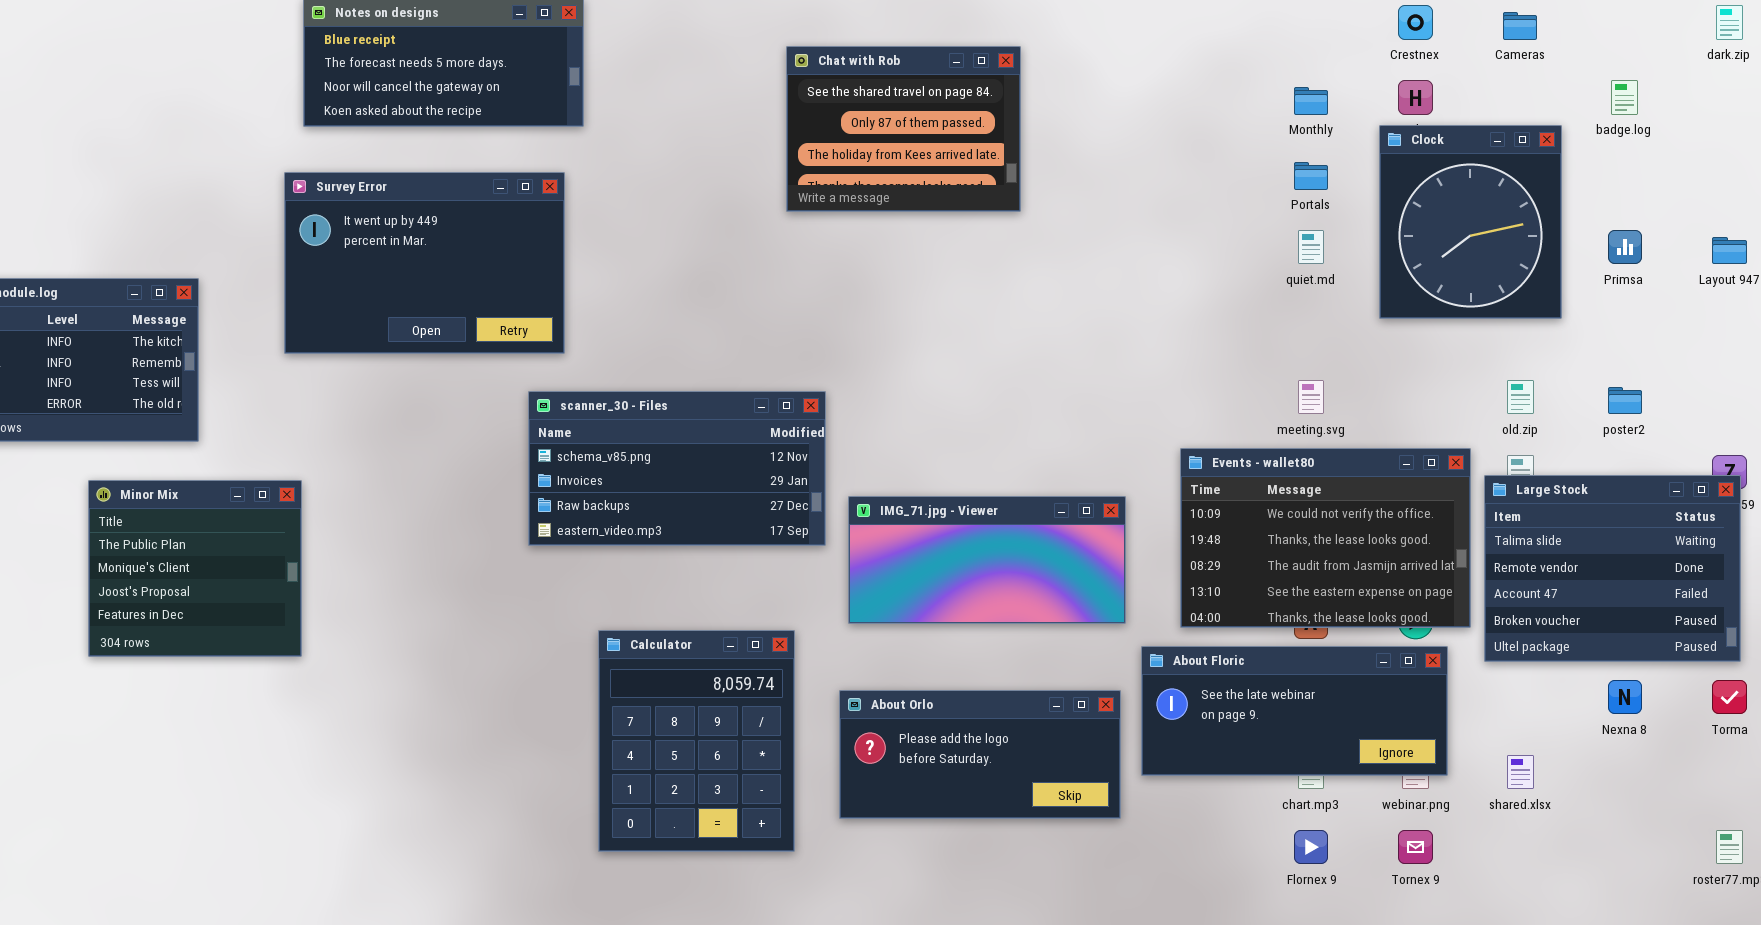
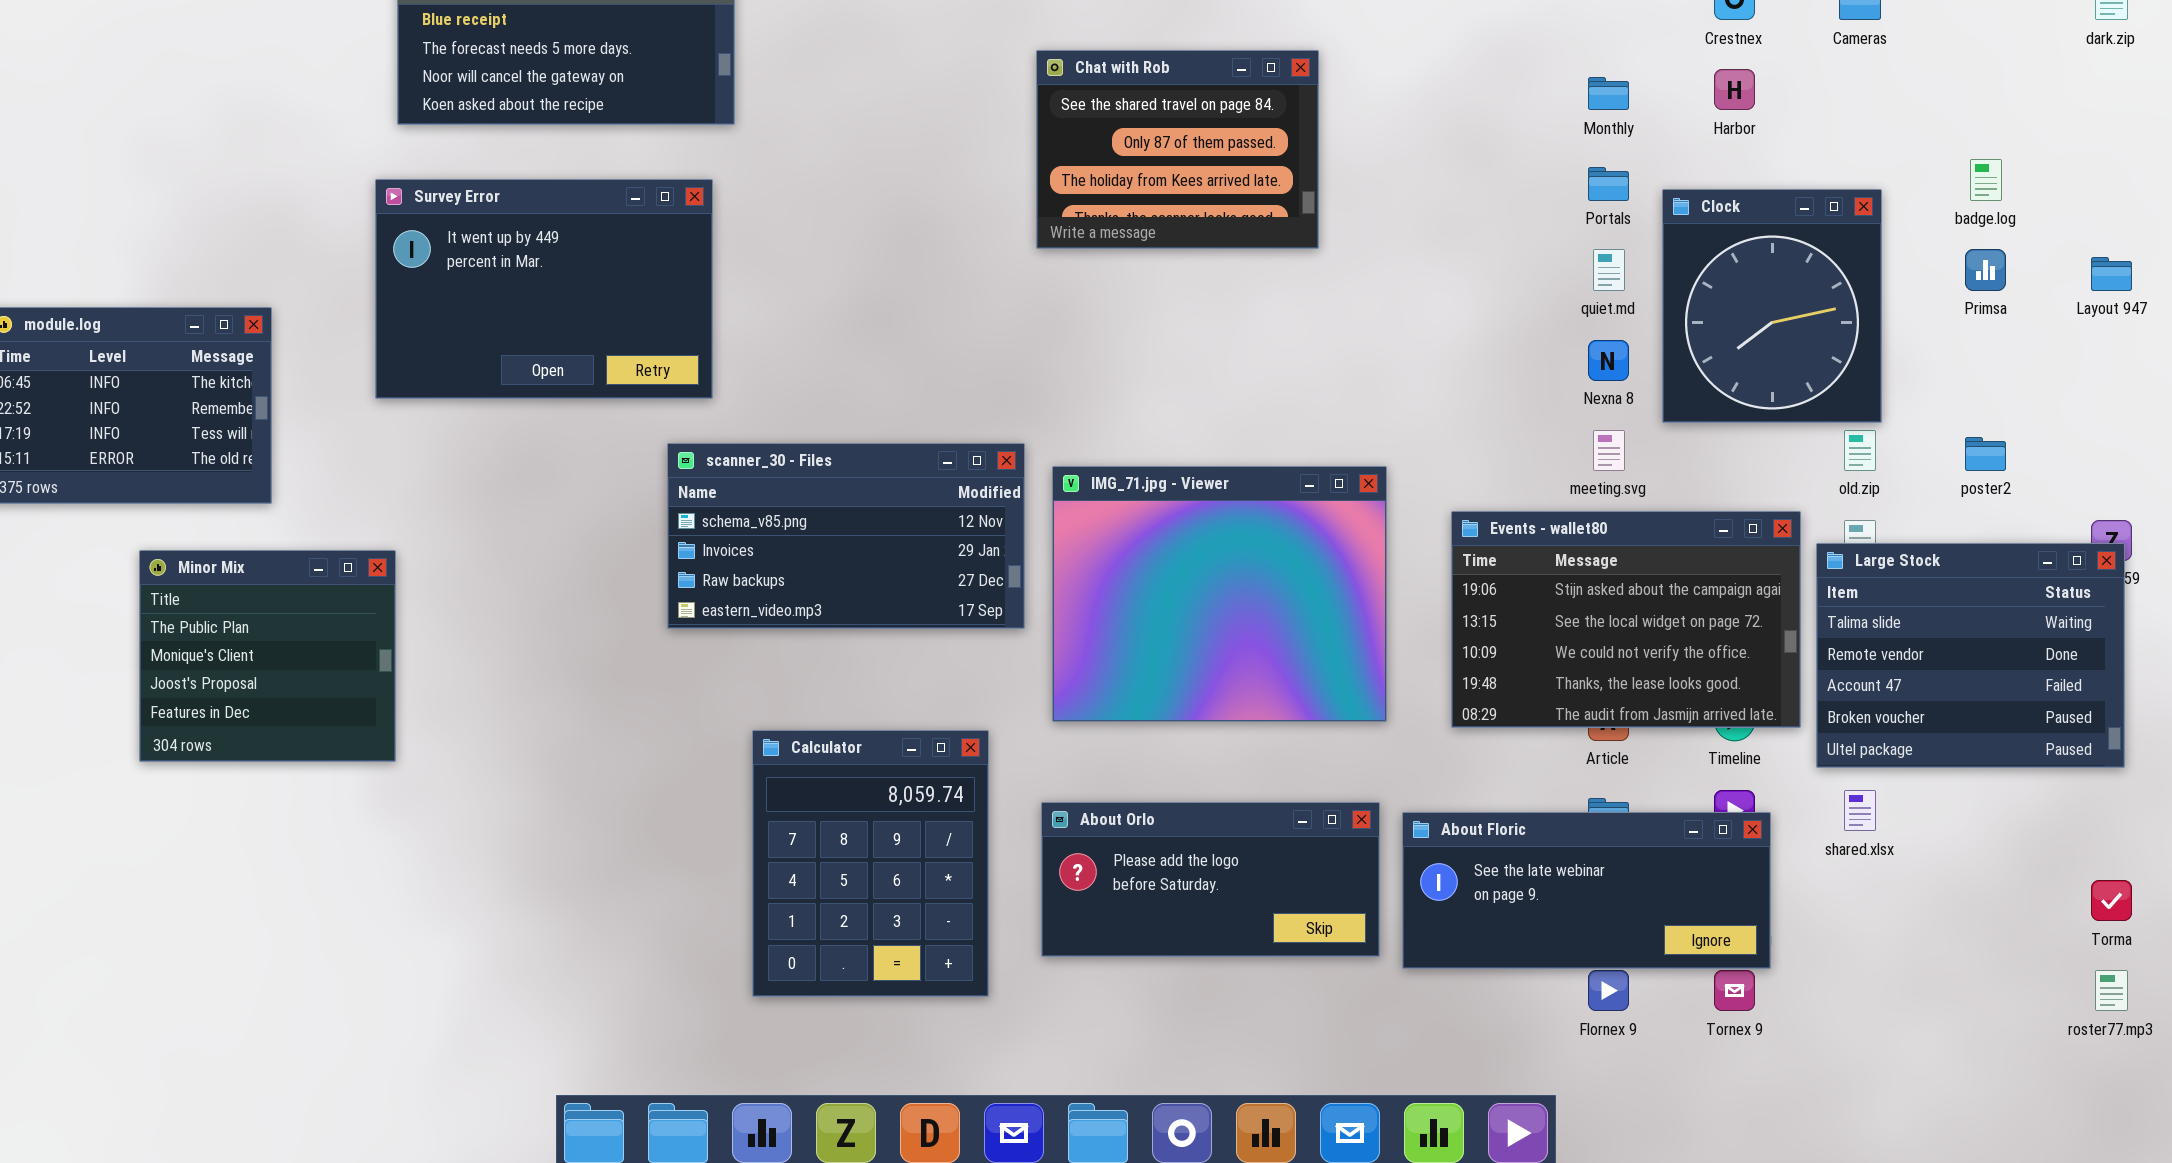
Chat with Rob: [786,46,1021,212] -> [1036,50,1319,249], moved
badge.log: [1611,80,1638,115] -> [1970,159,2002,201], moved
Clock: [1379,125,1562,319] -> [1662,189,1882,423], moved
Events - wallet80: [1180,448,1471,628] -> [1451,511,1801,728], scrolled up 2 rows
IMG_71.jpg - Viewer: [848,496,1126,624] -> [1052,466,1387,722], resized
About Floric: [1141,646,1448,776] -> [1402,812,1771,969], moved
Nexna 8: [1608,680,1642,714] -> [1588,340,1629,381], moved
Torma: [1712,680,1747,714] -> [2091,880,2132,921], moved
shared.xlsx: [1507,755,1534,789] -> [1844,790,1876,831], moved

